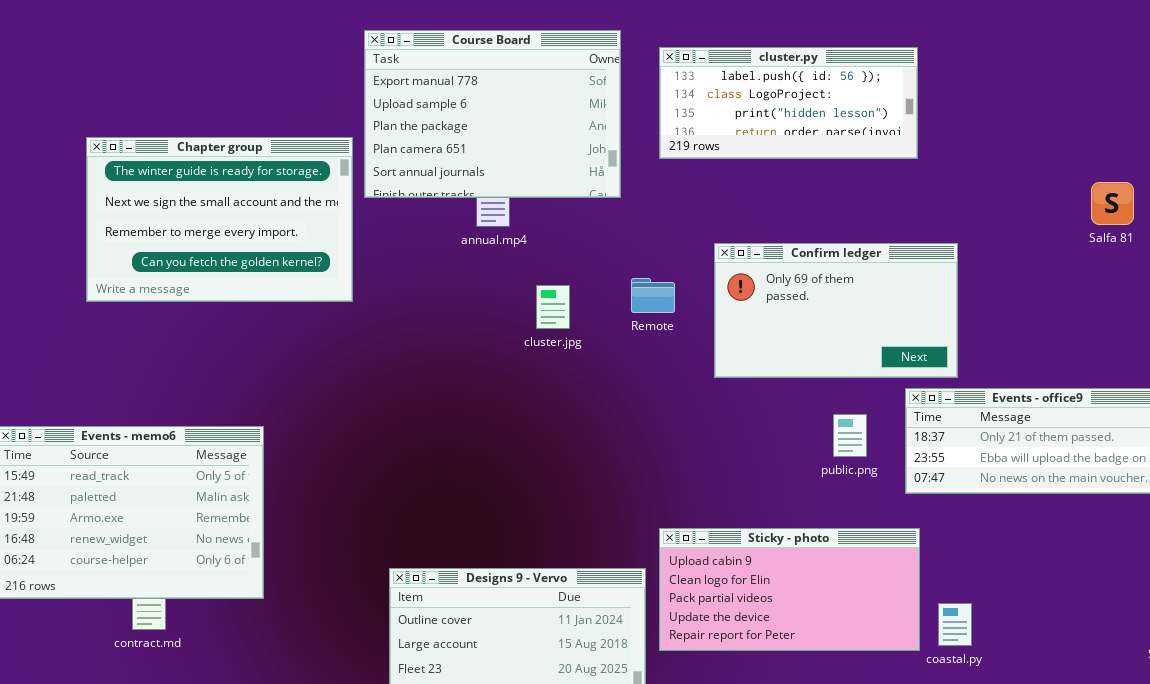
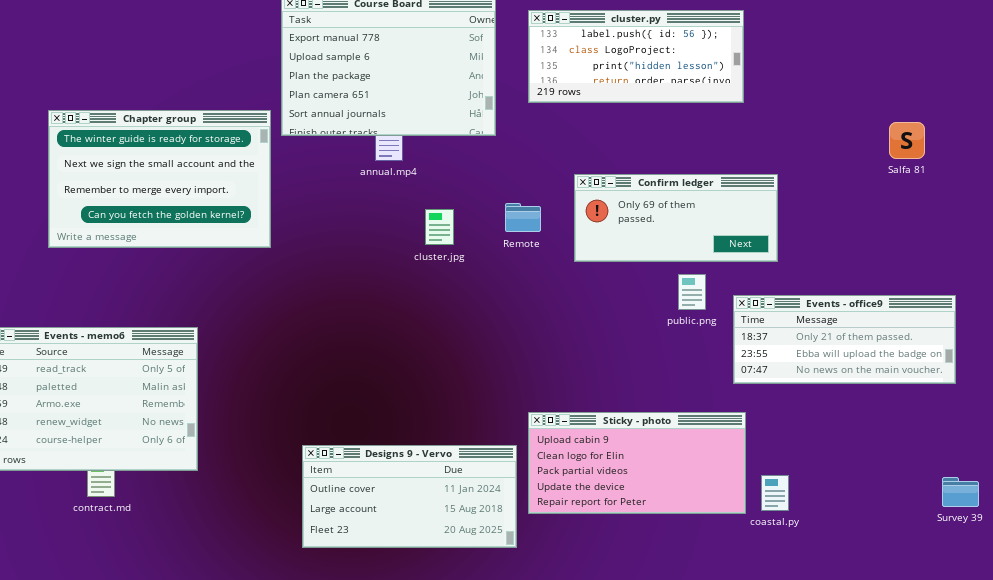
Chapter group: [86,137,353,302] -> [48,110,271,248], moved
Confirm ledger: [714,243,958,378] -> [574,174,778,262], resized
public.png: [833,414,867,457] -> [678,274,706,310], moved

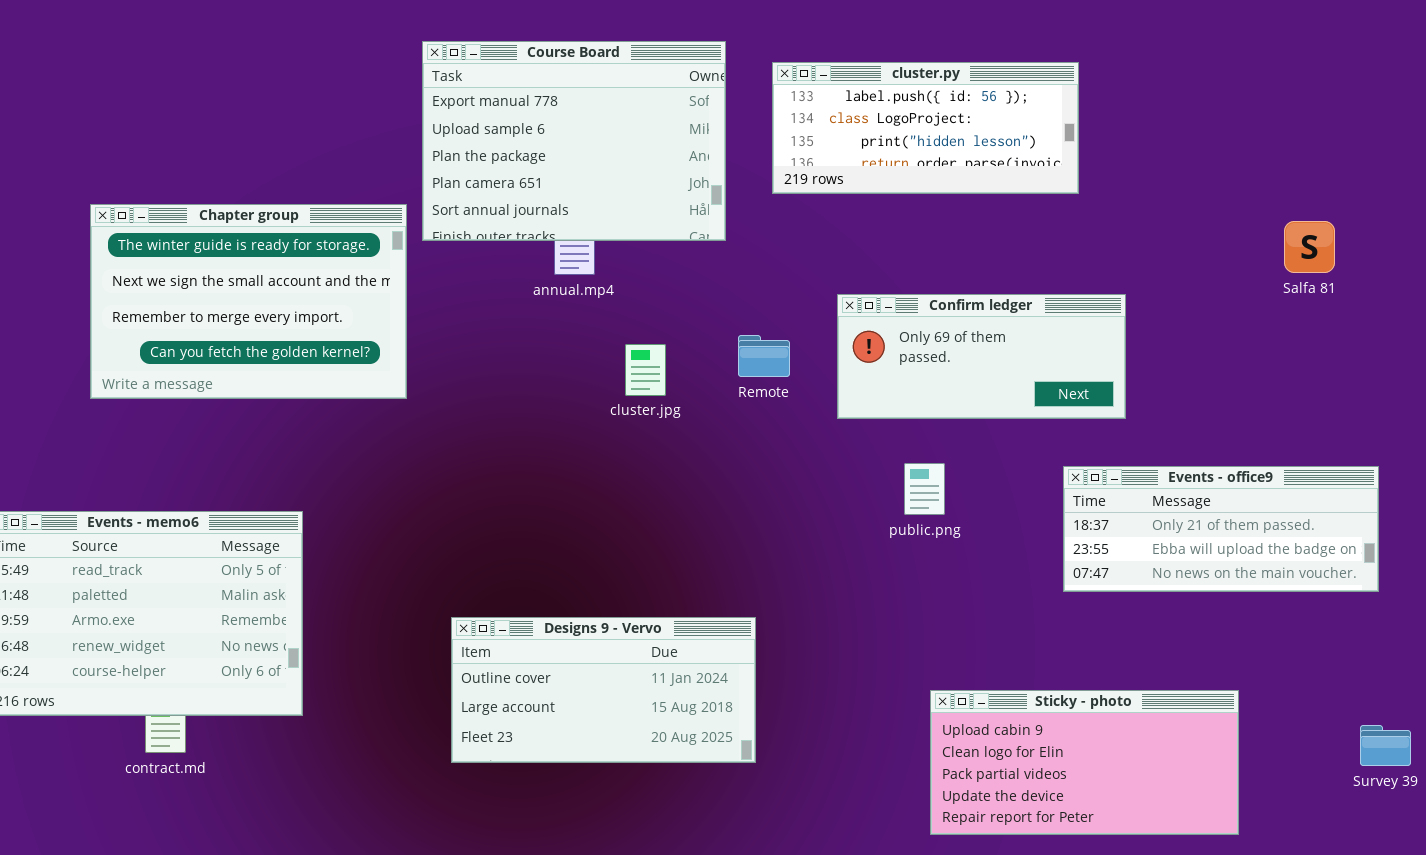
public.png: [678,274,706,310] -> [904,463,945,515], moved
Sticky - photo: [528,412,746,514] -> [930,690,1239,835], moved
Designs 9 - Vervo: [302,445,517,548] -> [451,617,756,763], moved

